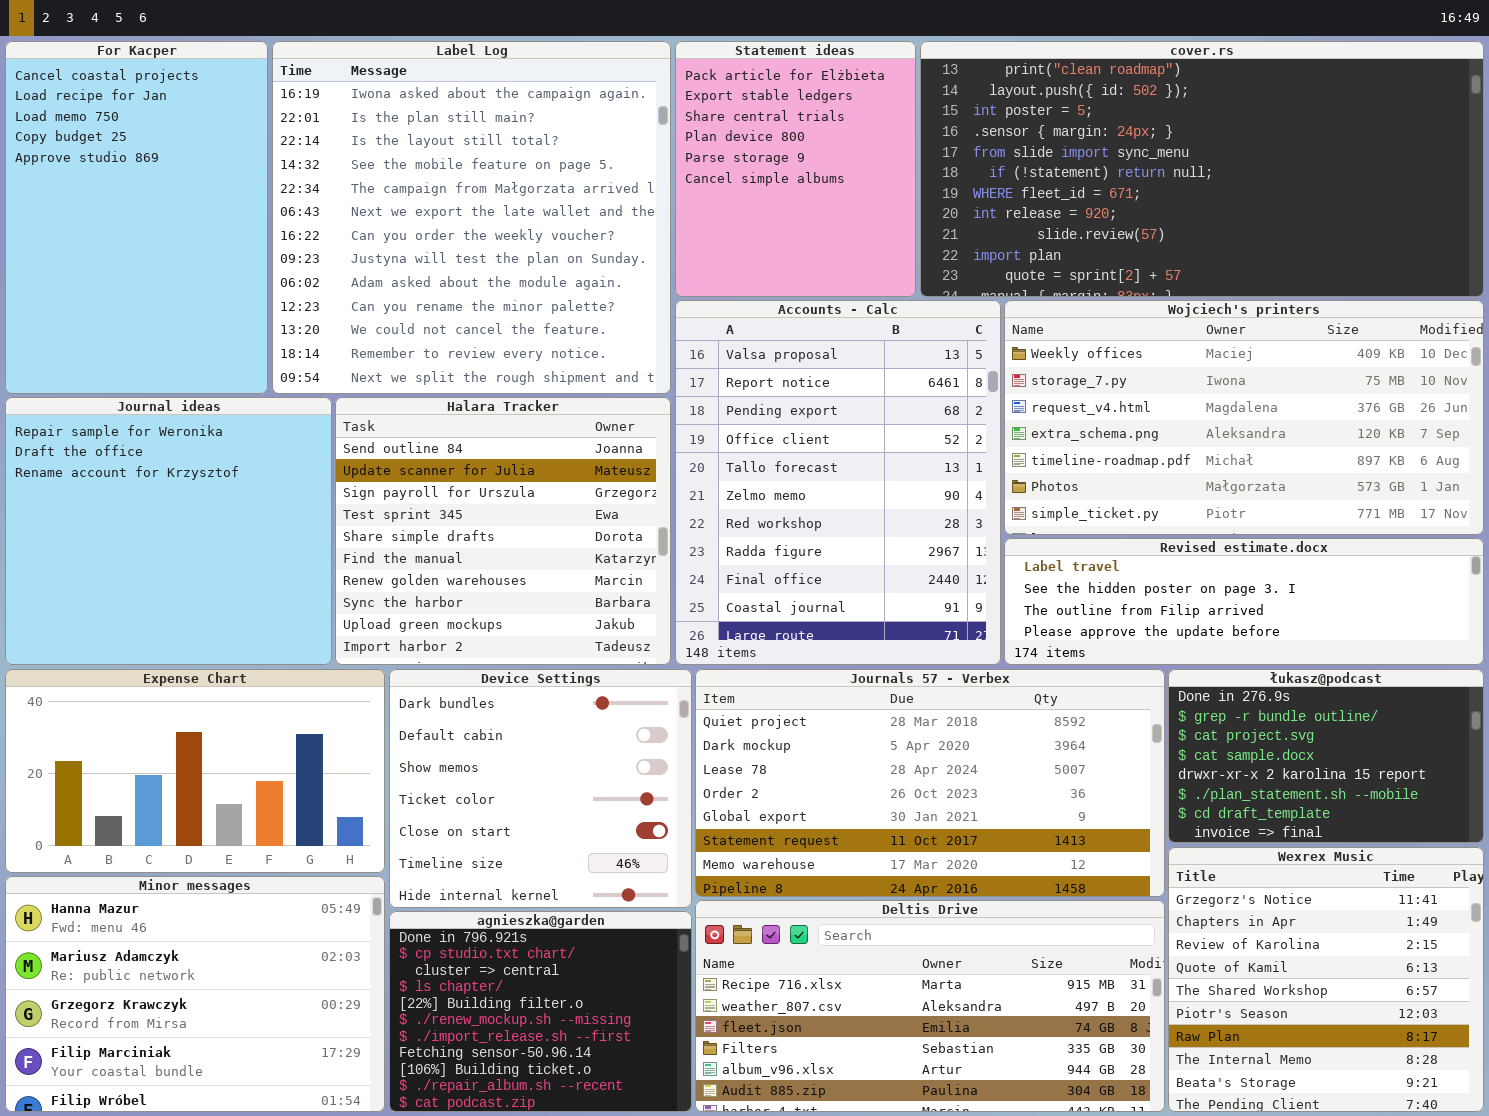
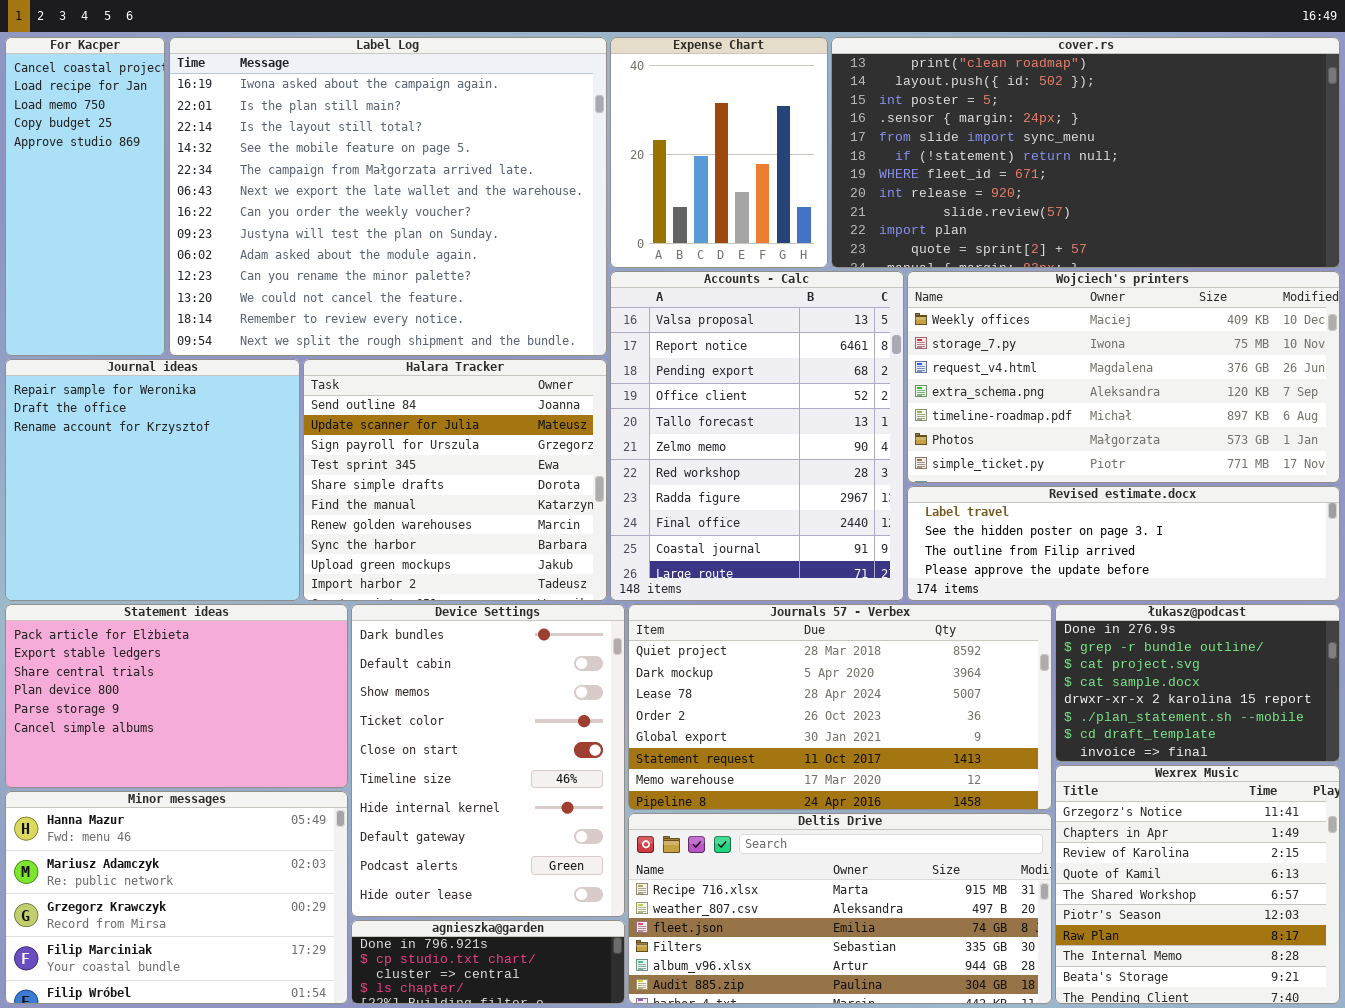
For Kacper: [5,41,268,394] -> [5,37,165,356], resized
Label Log: [272,41,671,394] -> [169,37,607,356], resized
Statement ideas: [675,41,916,297] -> [5,604,348,788], moved, resized
Expense Chart: [5,669,385,873] -> [610,37,828,268], moved, resized
Device Settings: [389,669,692,908] -> [351,604,625,917], resized
agnieszka@garden: [389,911,692,1112] -> [351,920,625,1004], resized

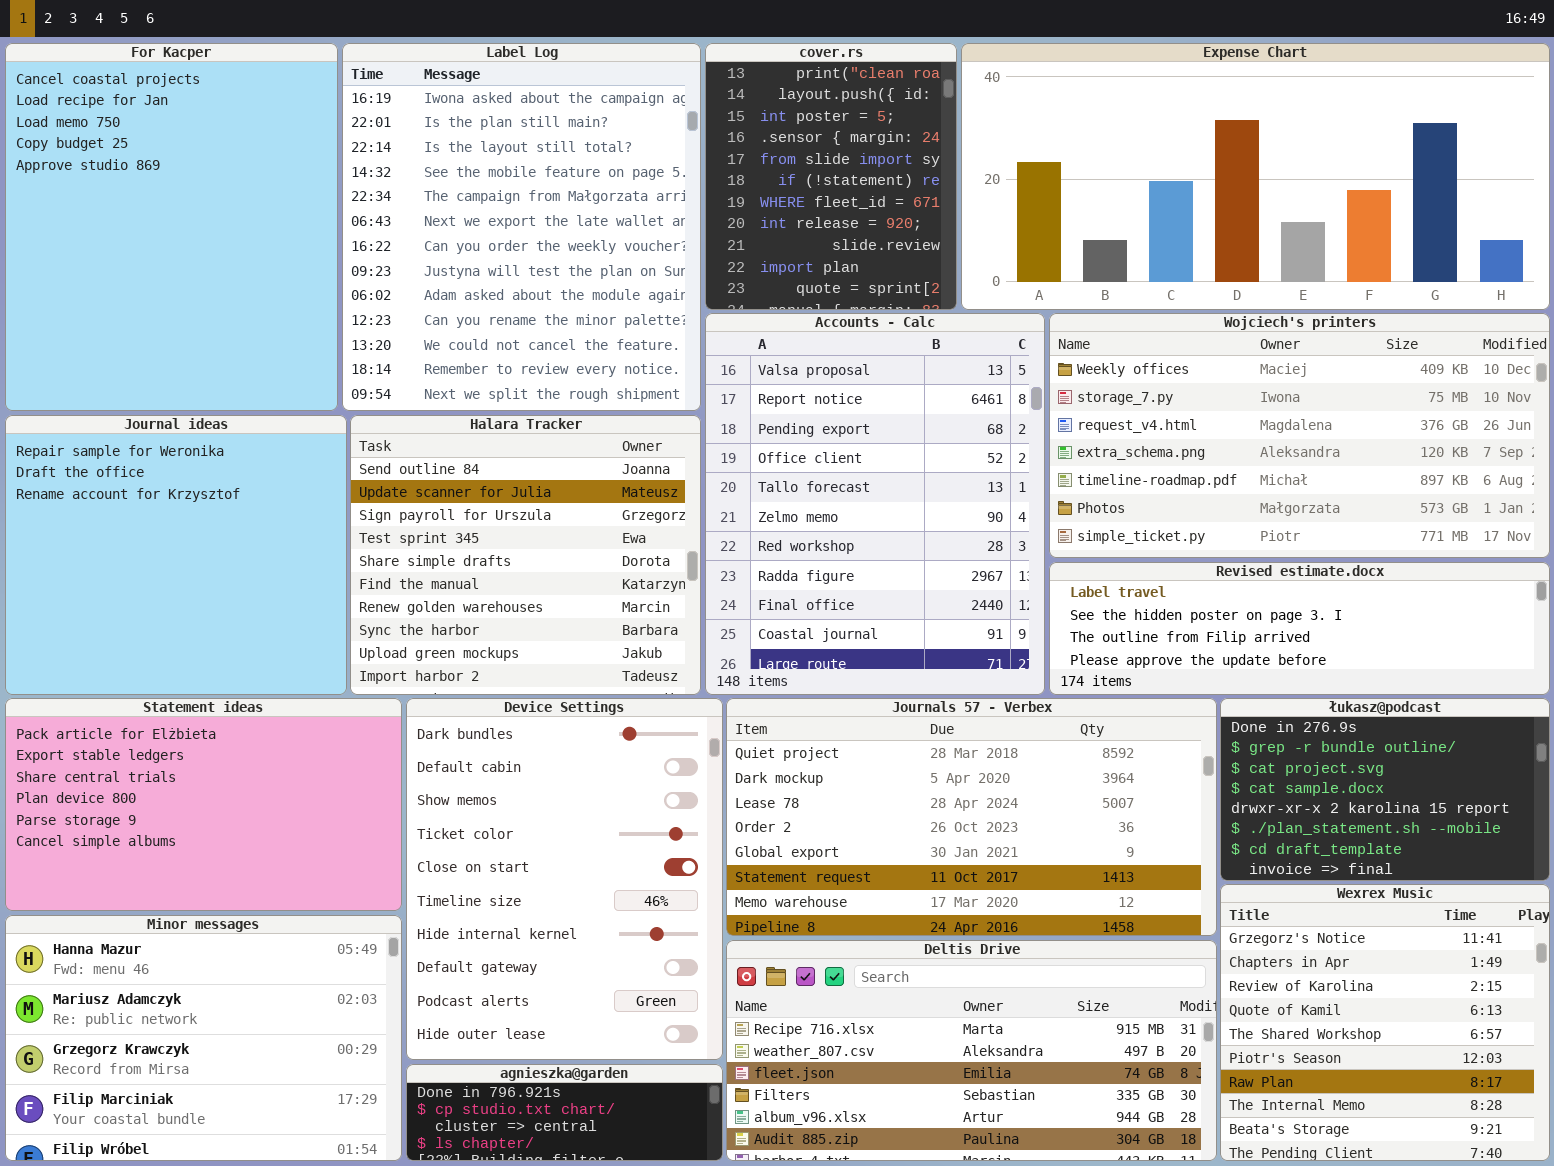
For Kacper: [5,37,165,356] -> [5,43,338,411], resized
Label Log: [169,37,607,356] -> [342,43,701,411], resized
Expense Chart: [610,37,828,268] -> [961,43,1550,310], moved, resized
cover.rs: [831,37,1340,268] -> [705,43,957,310], moved, resized

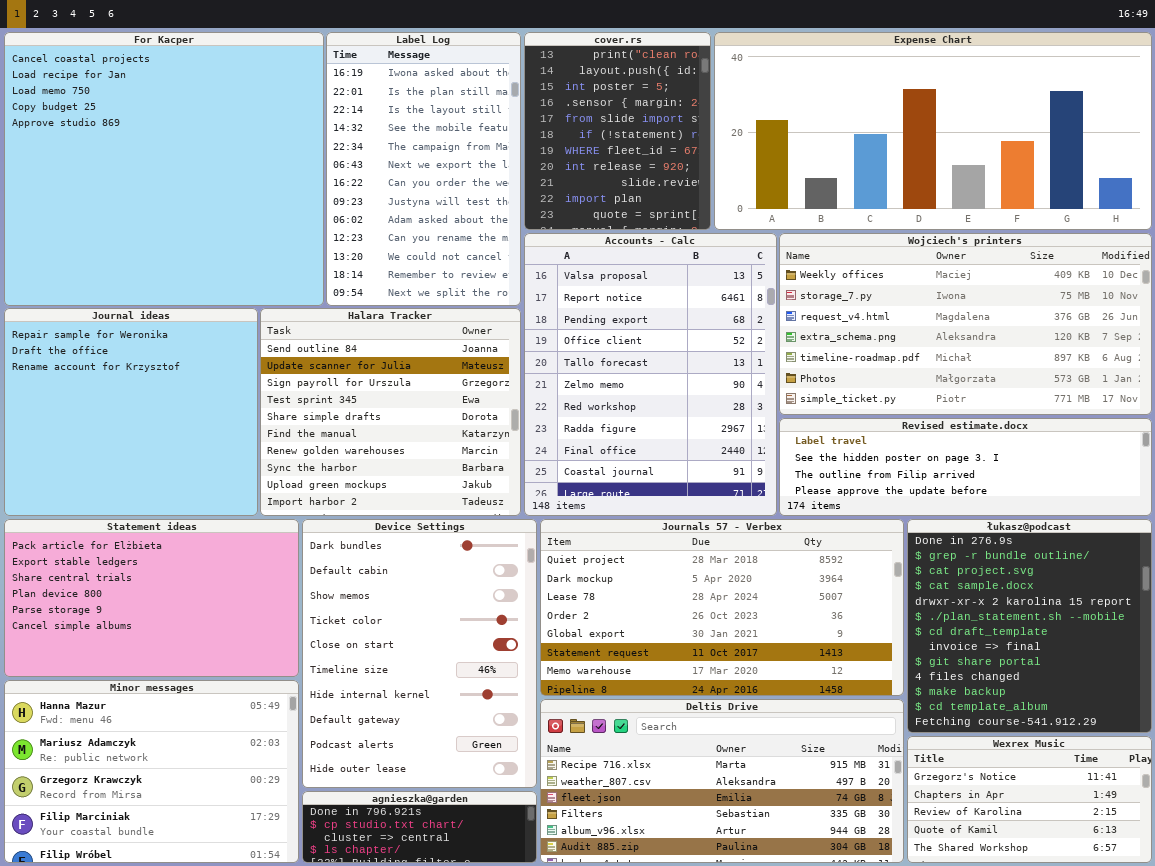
For Kacper: [5,43,338,411] -> [4,32,324,306], resized
Label Log: [342,43,701,411] -> [326,32,521,306], resized
łukasz@podcast: [1220,698,1550,881] -> [907,519,1152,733], resized
Wexrex Music: [1220,884,1550,1161] -> [907,736,1152,863], resized

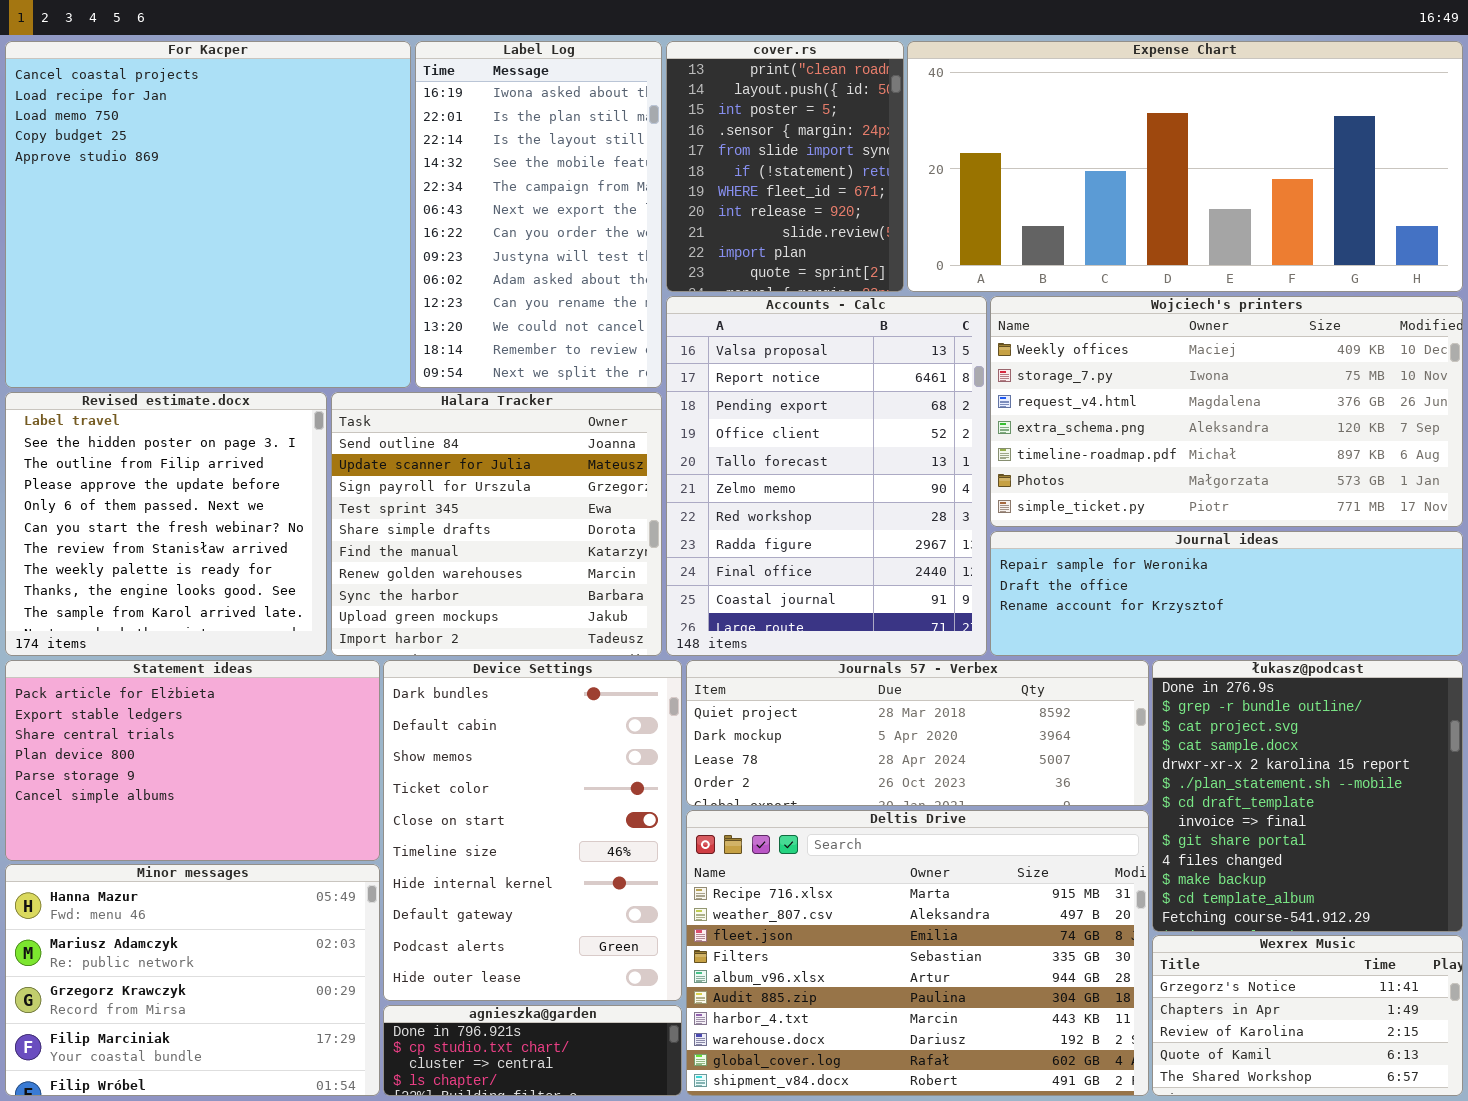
Journal ideas: [4,308,258,516] -> [990,531,1463,656], moved, resized
Revised estimate.docx: [779,418,1152,516] -> [5,392,327,656], moved, resized
Journals 57 - Verbex: [540,519,904,696] -> [686,660,1149,806], resized
Deltis Drive: [540,699,904,863] -> [686,810,1149,1096], resized

